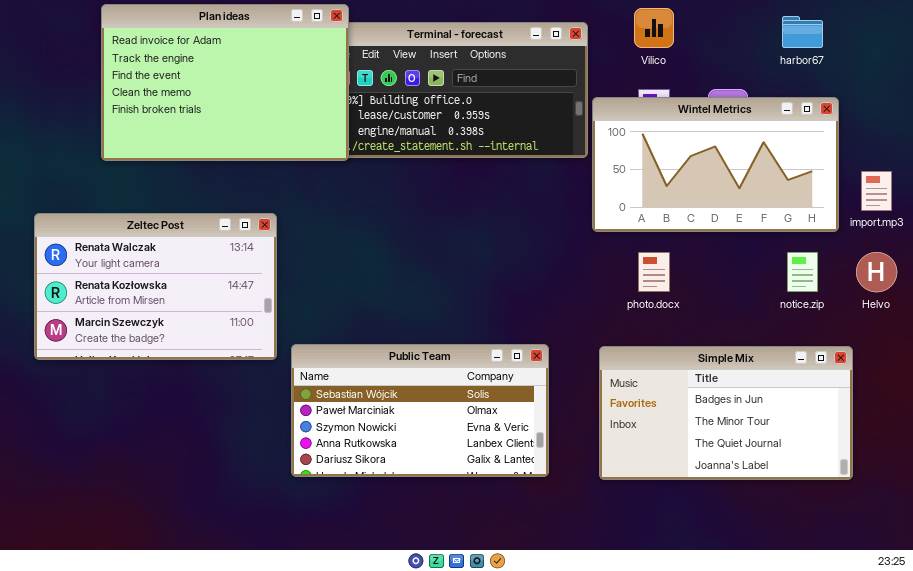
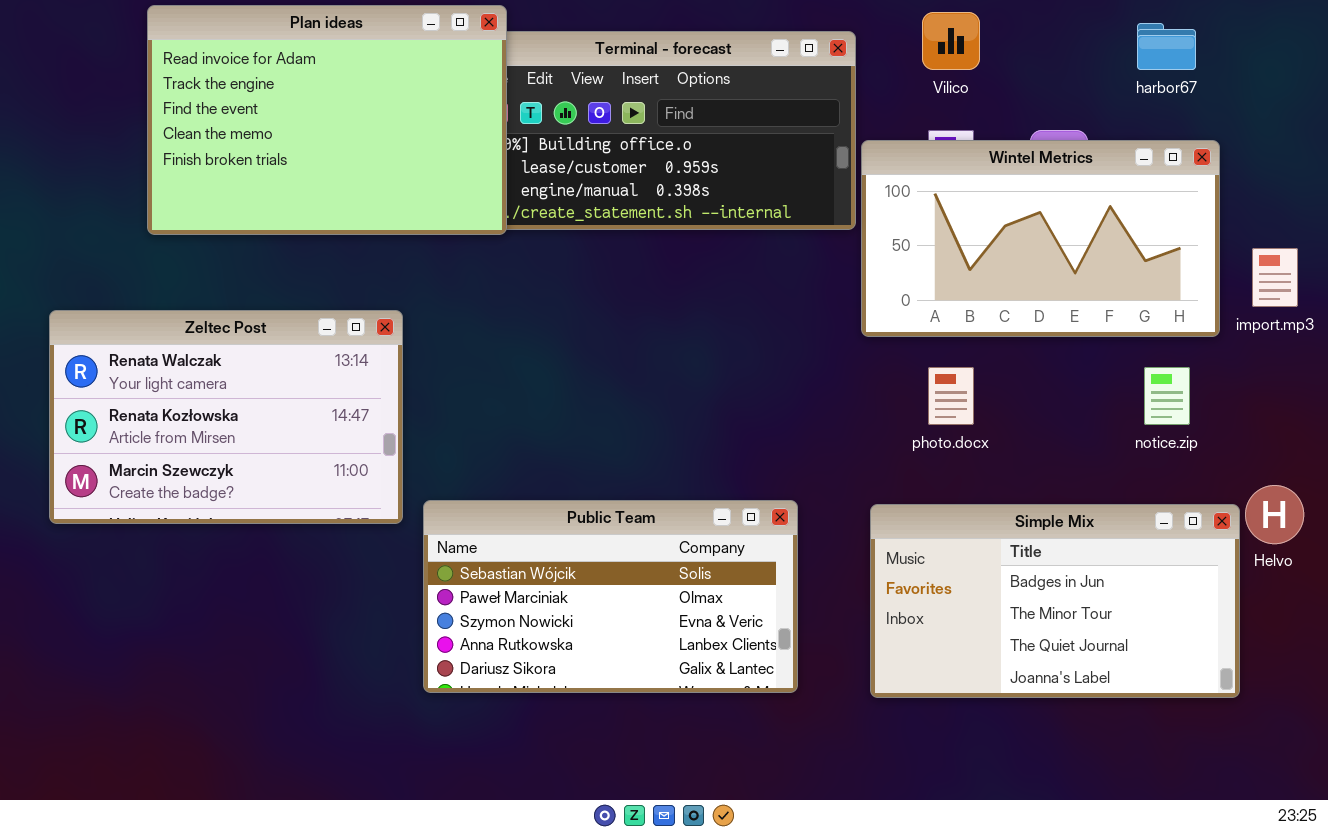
Helvo: [856,252,897,292] -> [1245,485,1304,544], moved

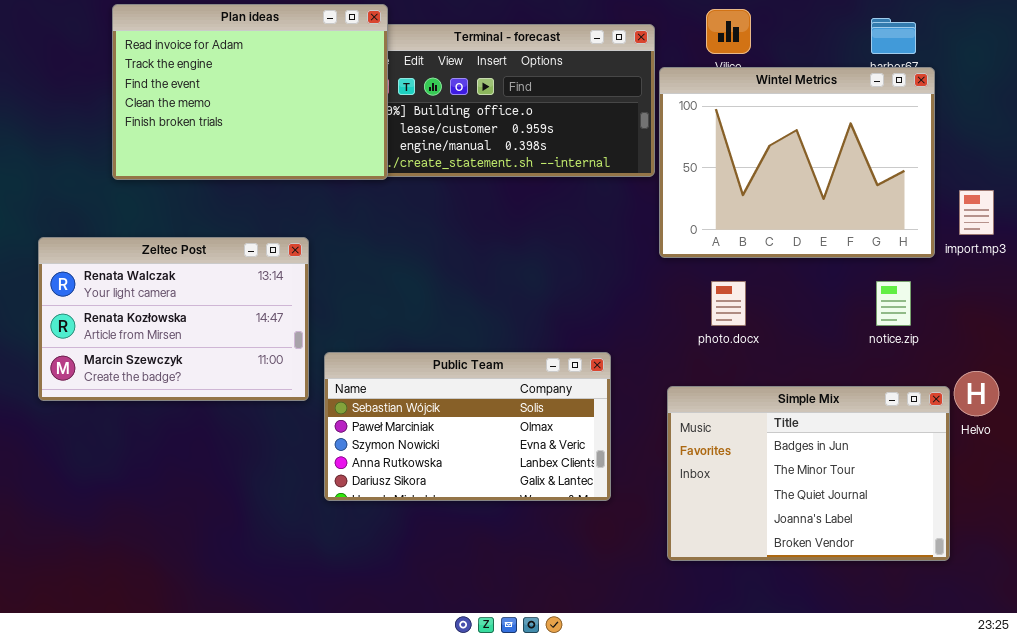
Wintel Metrics: [861,140,1220,337] -> [659,67,935,258], resized
Public Team: [423,500,798,693] -> [324,352,611,501], moved
Simple Mix: [870,504,1240,698] -> [667,386,950,561], resized

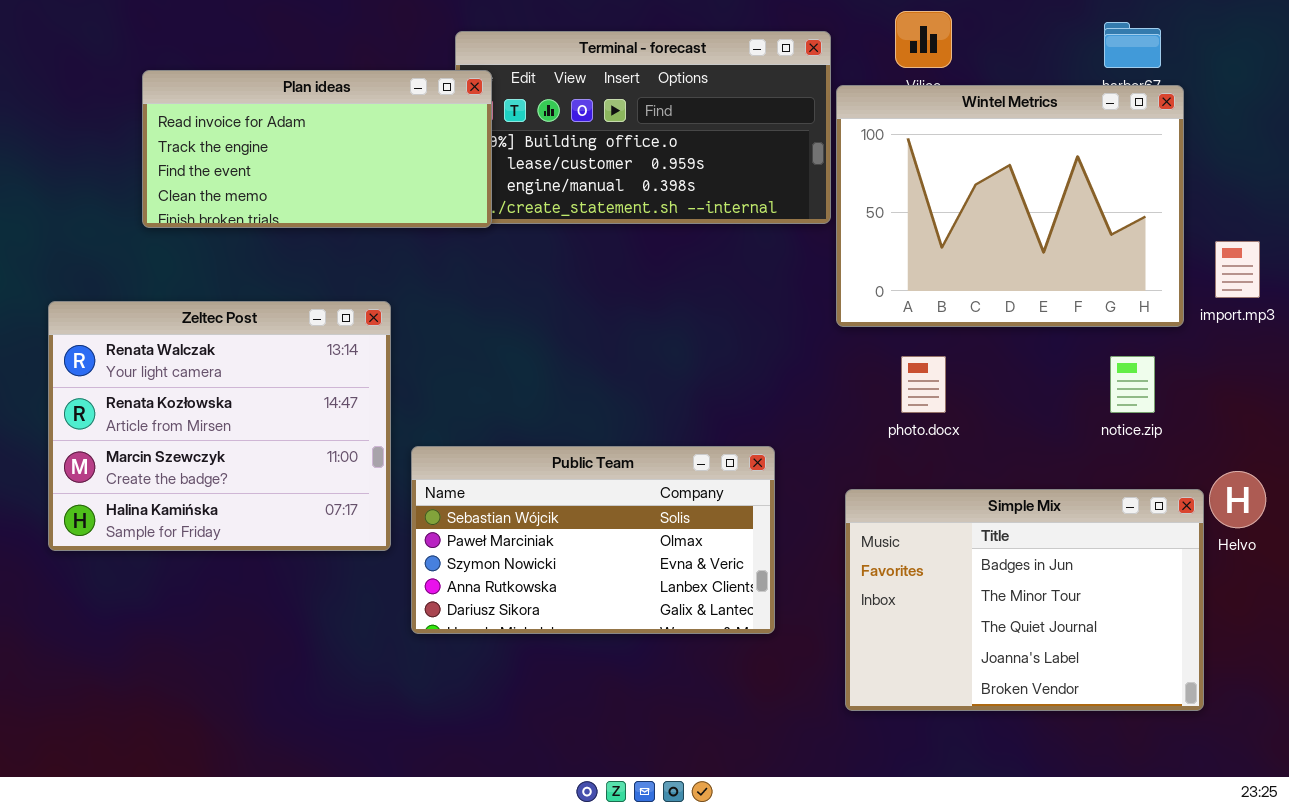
Plan ideas: [112,4,388,180] -> [142,70,492,228], resized
Zeltec Post: [38,237,309,401] -> [48,301,391,551], resized

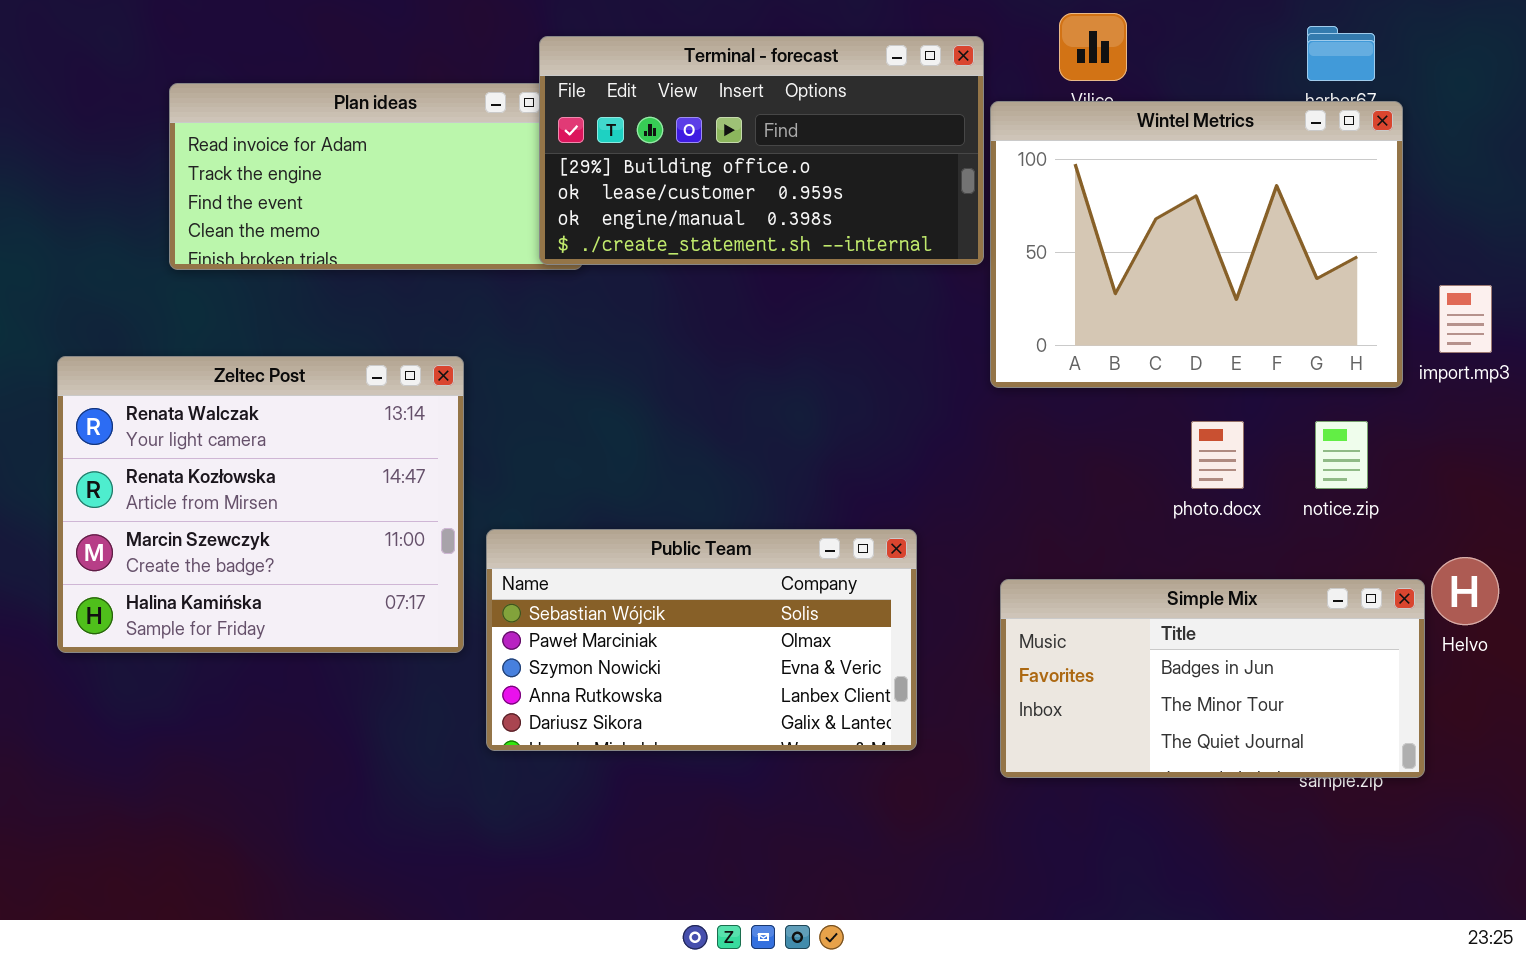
Terminal - forecast: [455,31,831,224] -> [539,36,984,265], raised
photo.docx: [901,356,946,413] -> [1191,421,1244,489], moved
Simple Mix: [845,489,1204,711] -> [1000,579,1425,778], resized

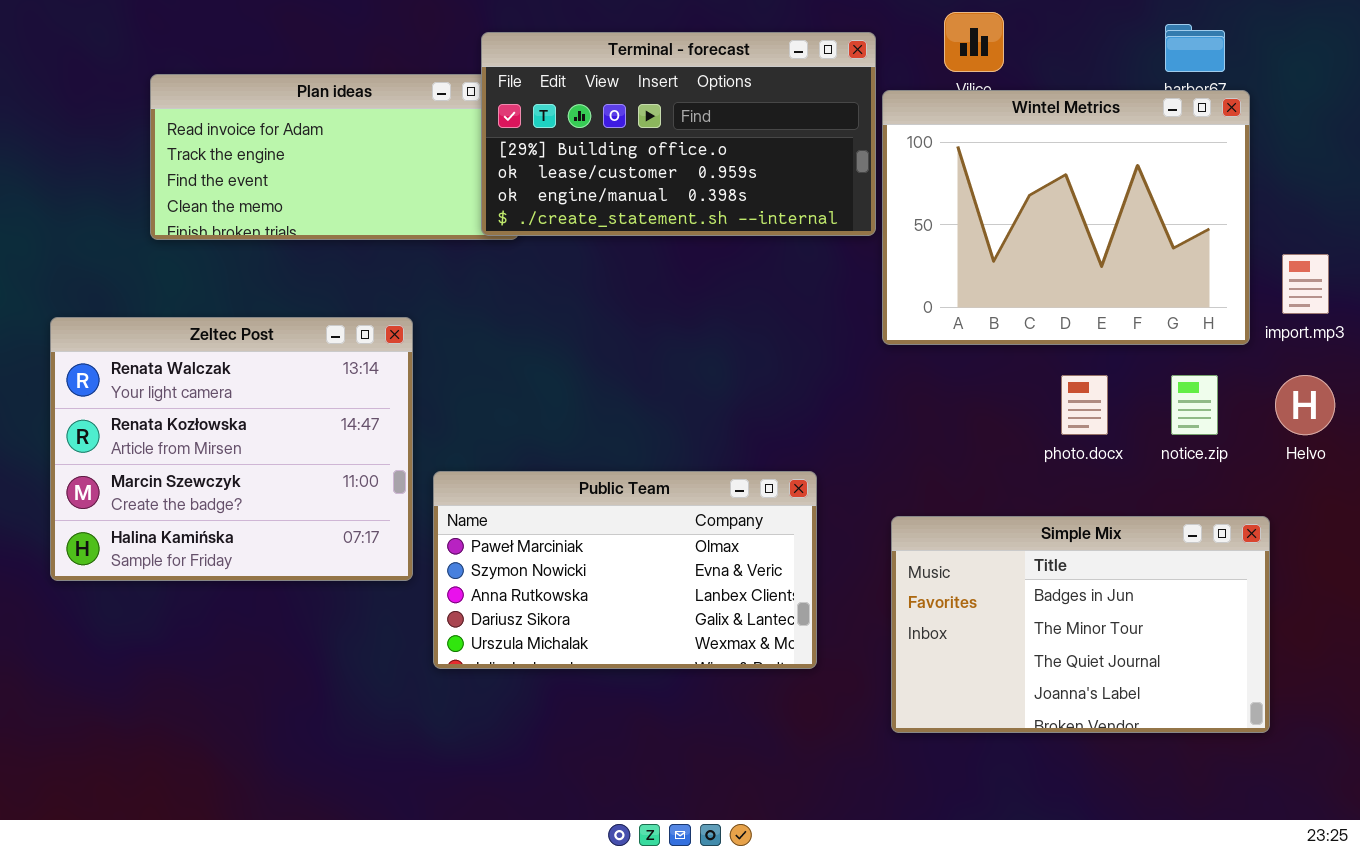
Public Team: [486,529,917,751] -> [433,471,817,669], scrolled down 1 row
Helvo: [1431,557,1499,625] -> [1275,375,1335,435], moved
Simple Mix: [1000,579,1425,778] -> [891,516,1270,733], resized

